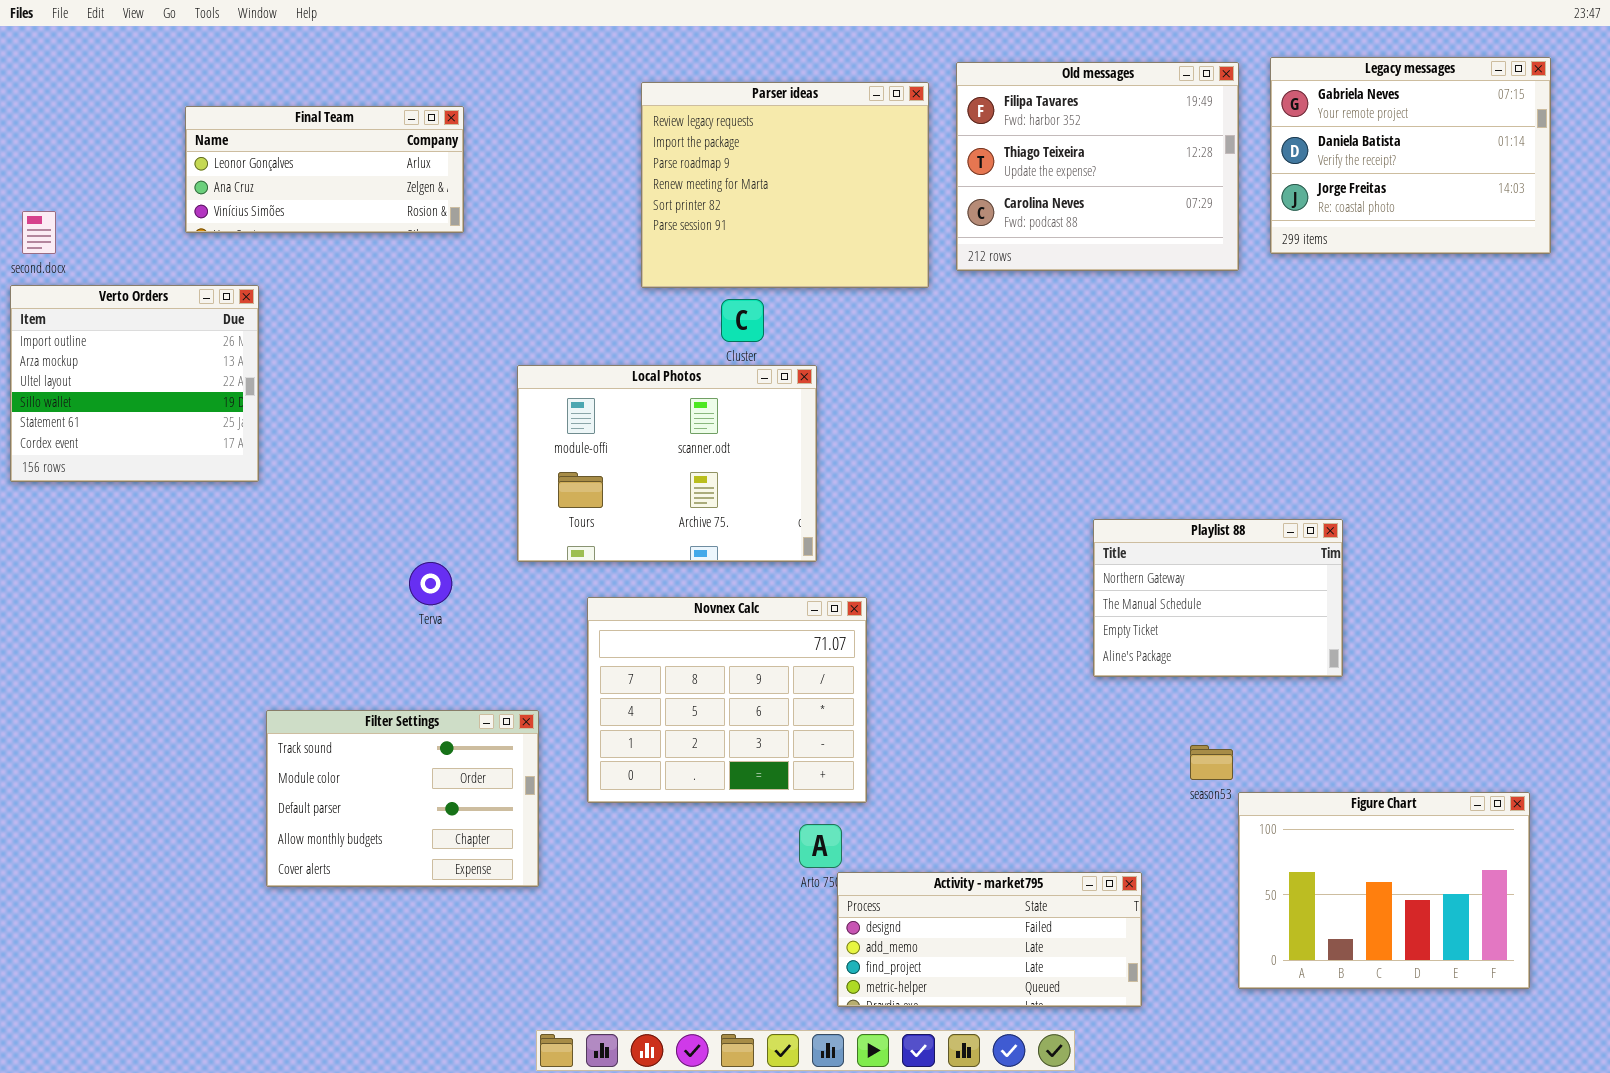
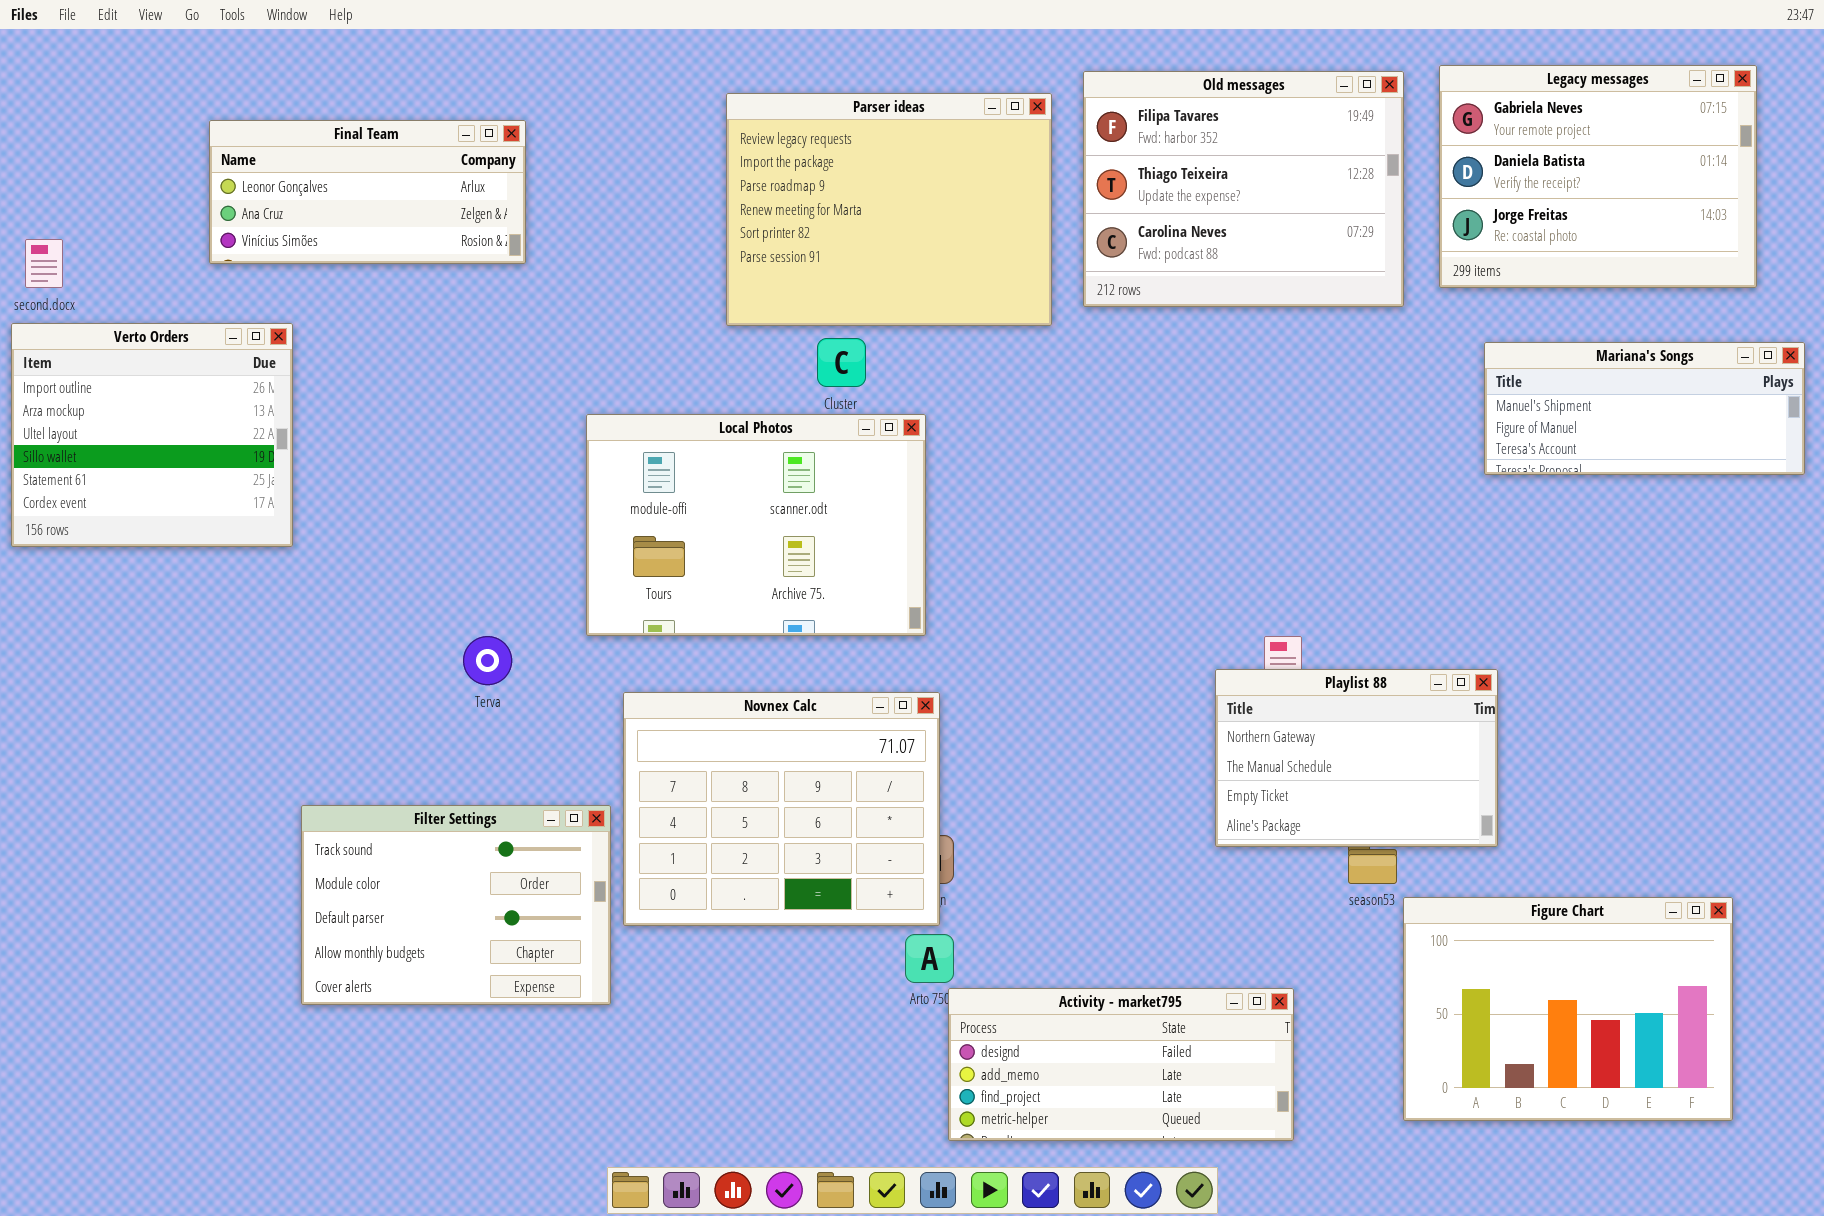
Mariana's Songs: none -> [1484,342,1805,475], opened
Playlist 88: [1093,519,1343,677] -> [1215,669,1498,847], moved
Novnex Calc: [587,597,867,803] -> [623,692,940,926], moved

